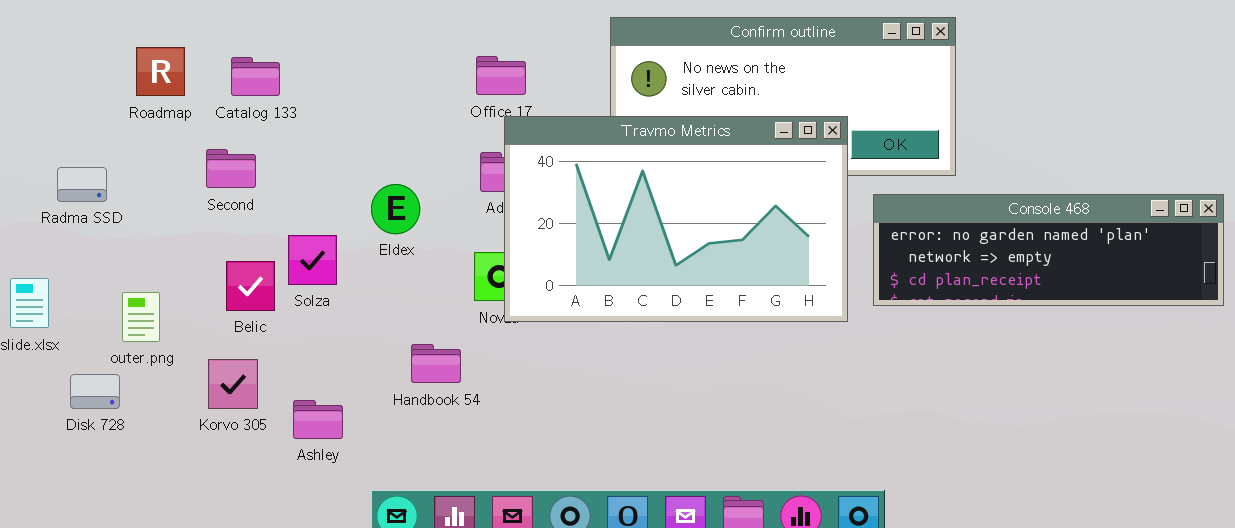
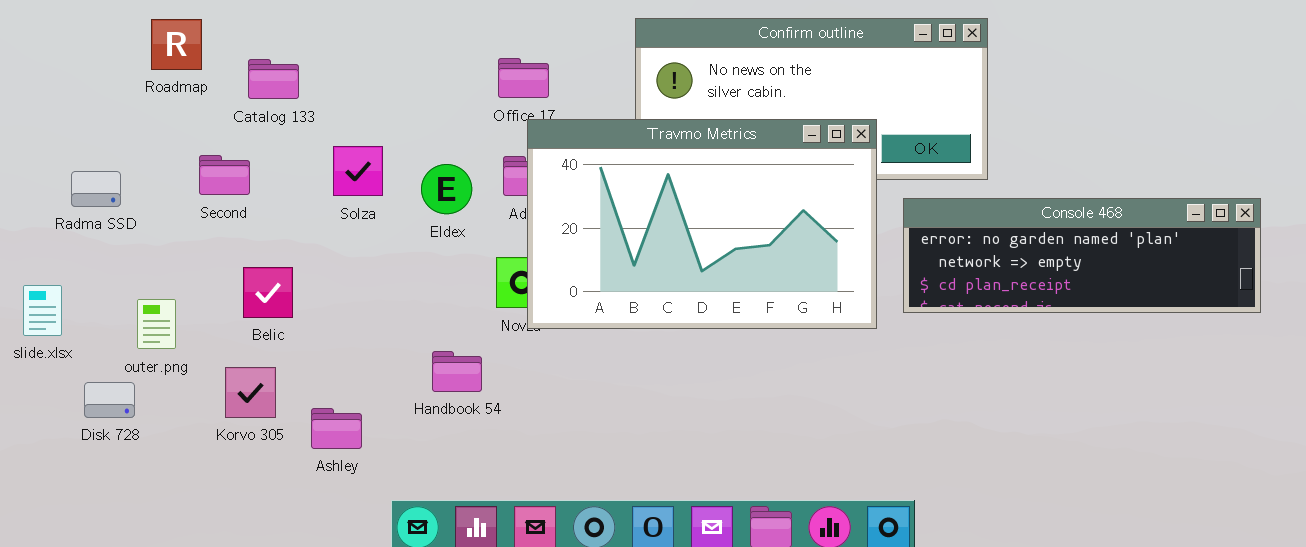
Roadmap: [136,47,185,96] -> [151,19,202,70], moved
Second: [206,149,256,188] -> [199,155,250,195], moved
Eldex: [371,184,420,234] -> [421,164,472,214], moved
Solza: [288,235,337,285] -> [333,146,383,196], moved

